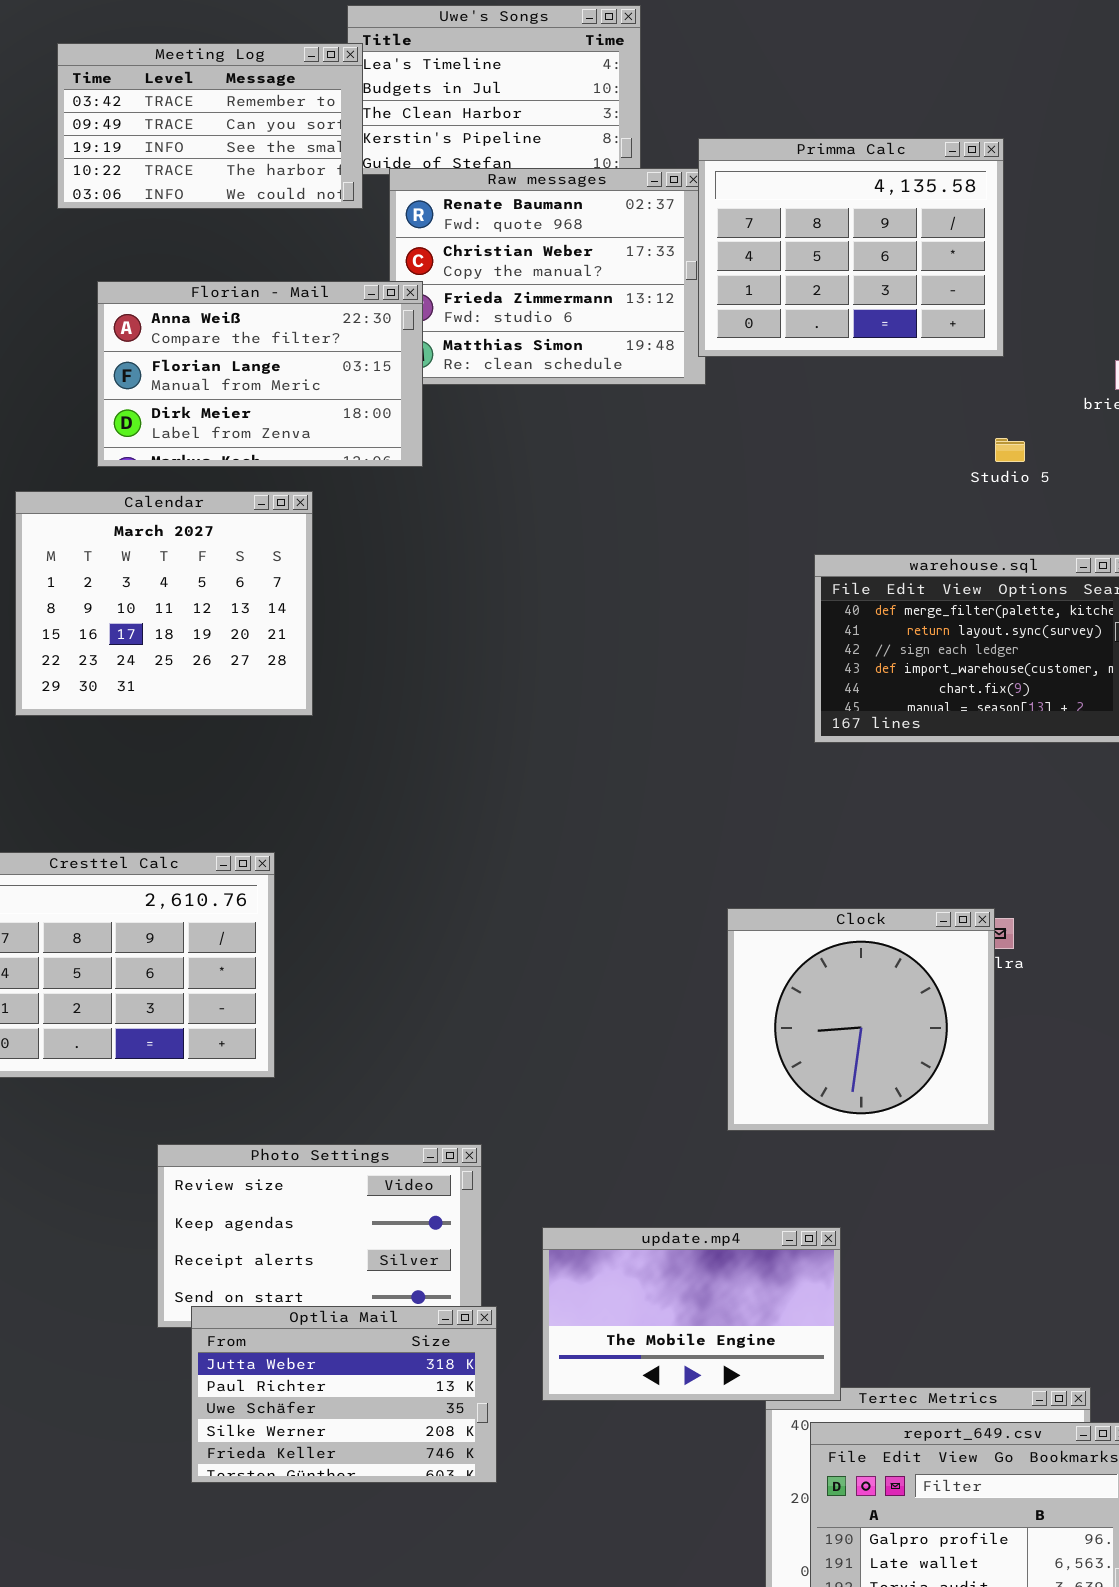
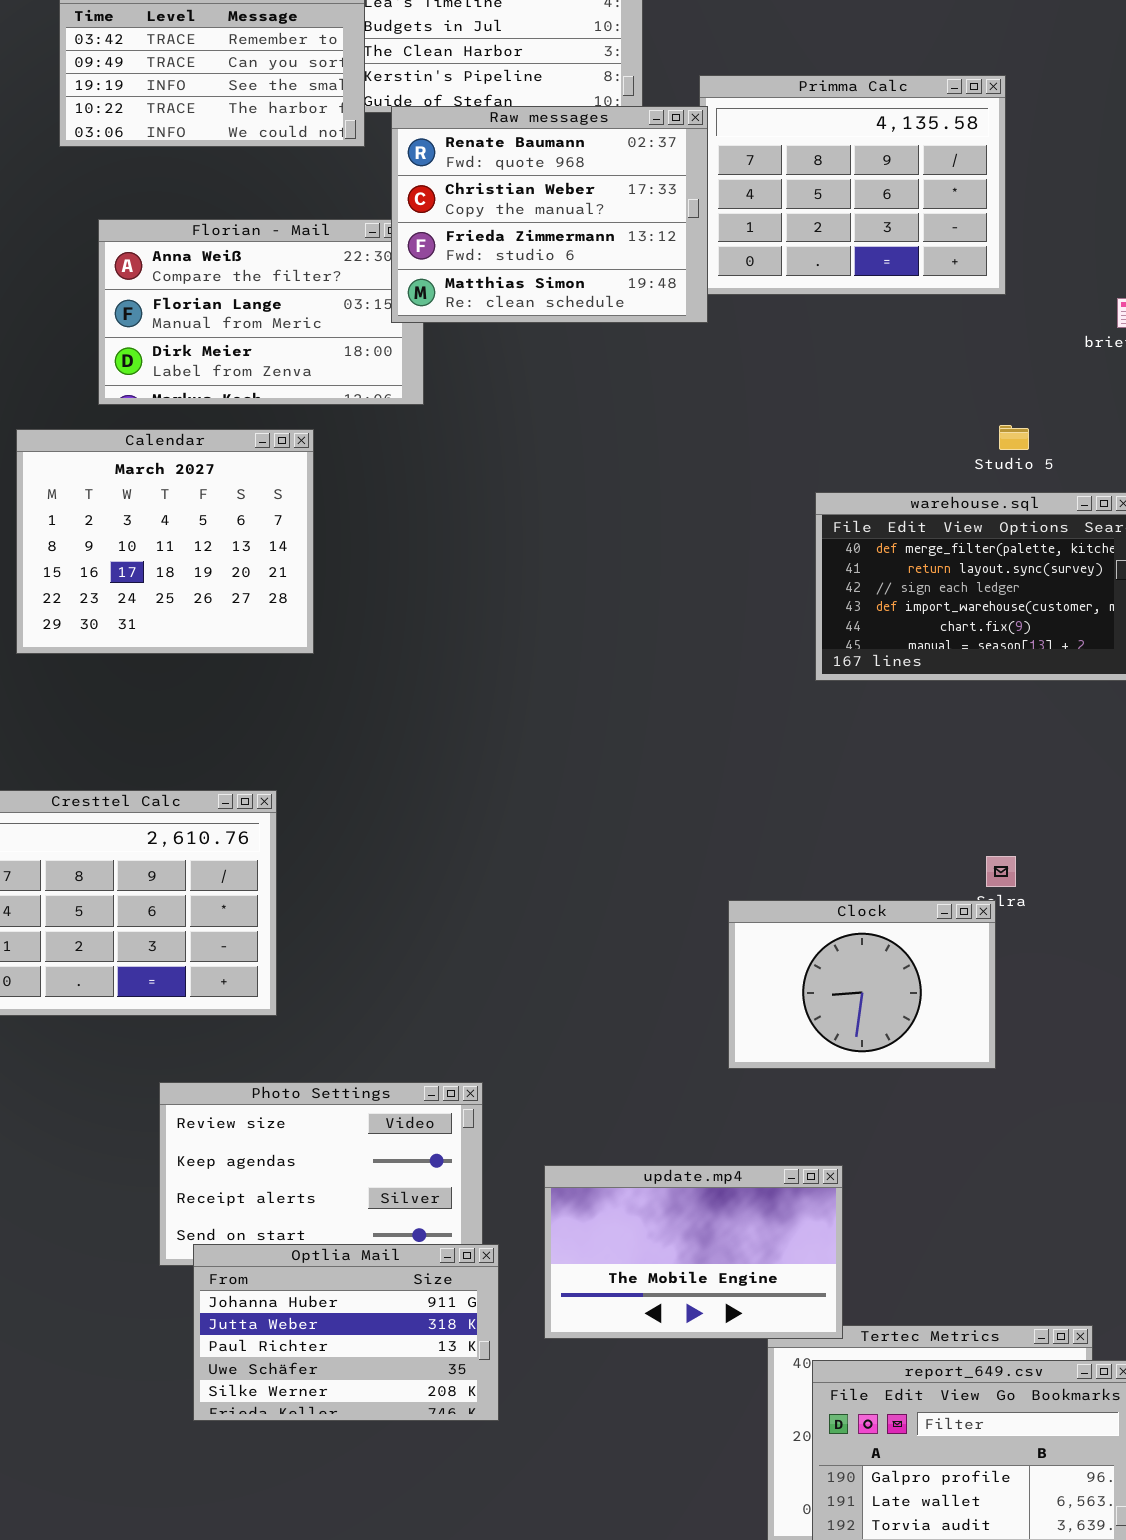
Raw messages: [389,168,706,385] -> [391,106,708,323], raised
Studio 5: [995,438,1025,462] -> [999,425,1029,450], moved
Clock: [727,908,995,1131] -> [728,900,996,1069], resized
Optlia Mail: [191,1306,497,1483] -> [193,1244,499,1421], scrolled up 1 row

